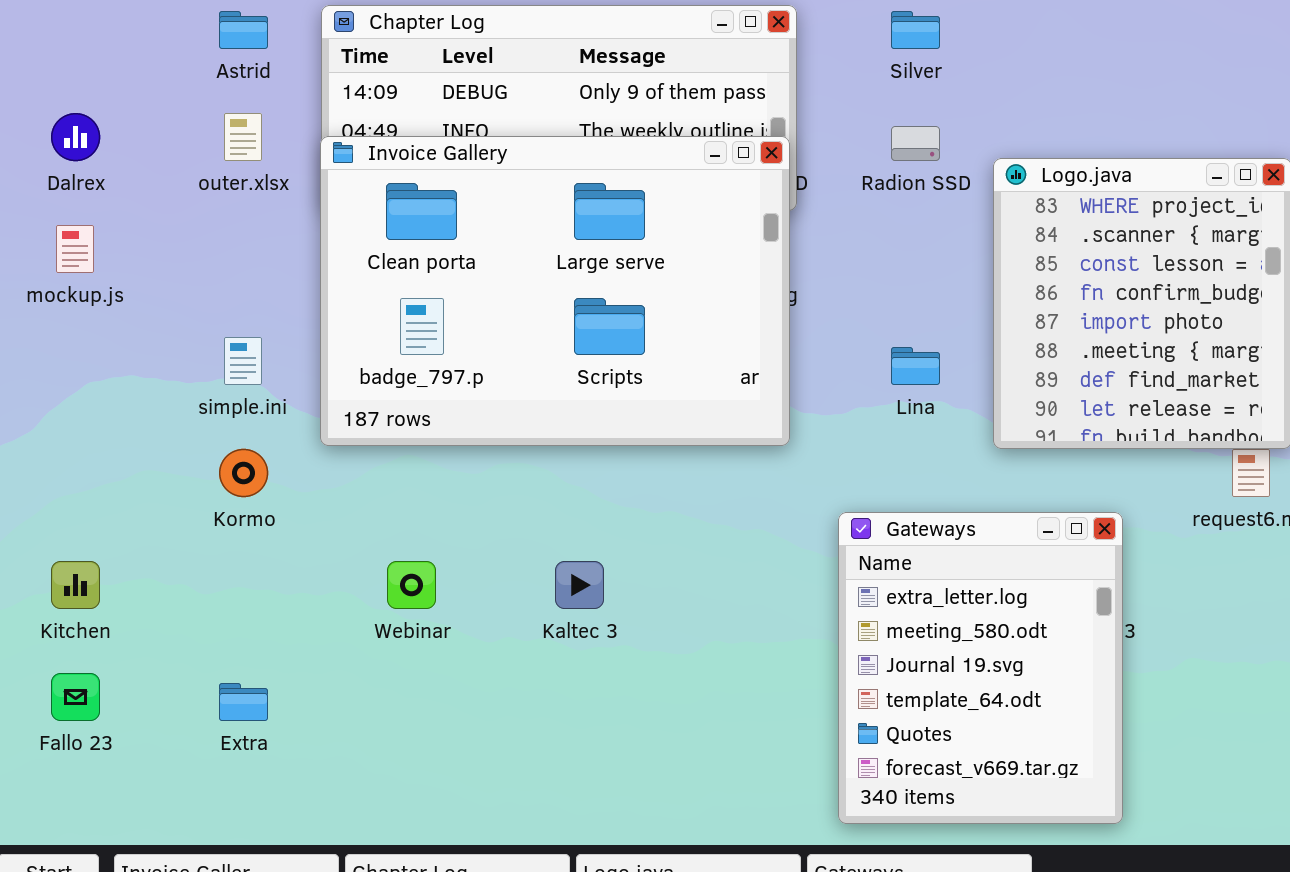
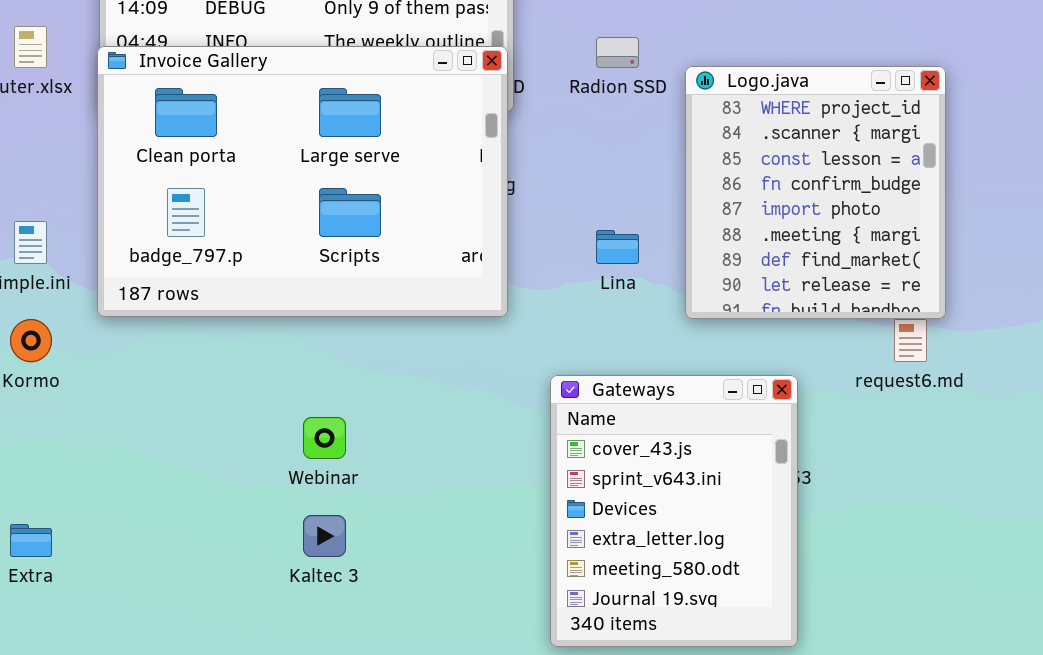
Gateways: [838,512,1123,824] -> [550,375,798,647], scrolled up 3 rows
Webinar: [387,561,436,609] -> [303,417,346,459], moved
Kaltec 3: [555,561,604,609] -> [303,515,346,557], moved

